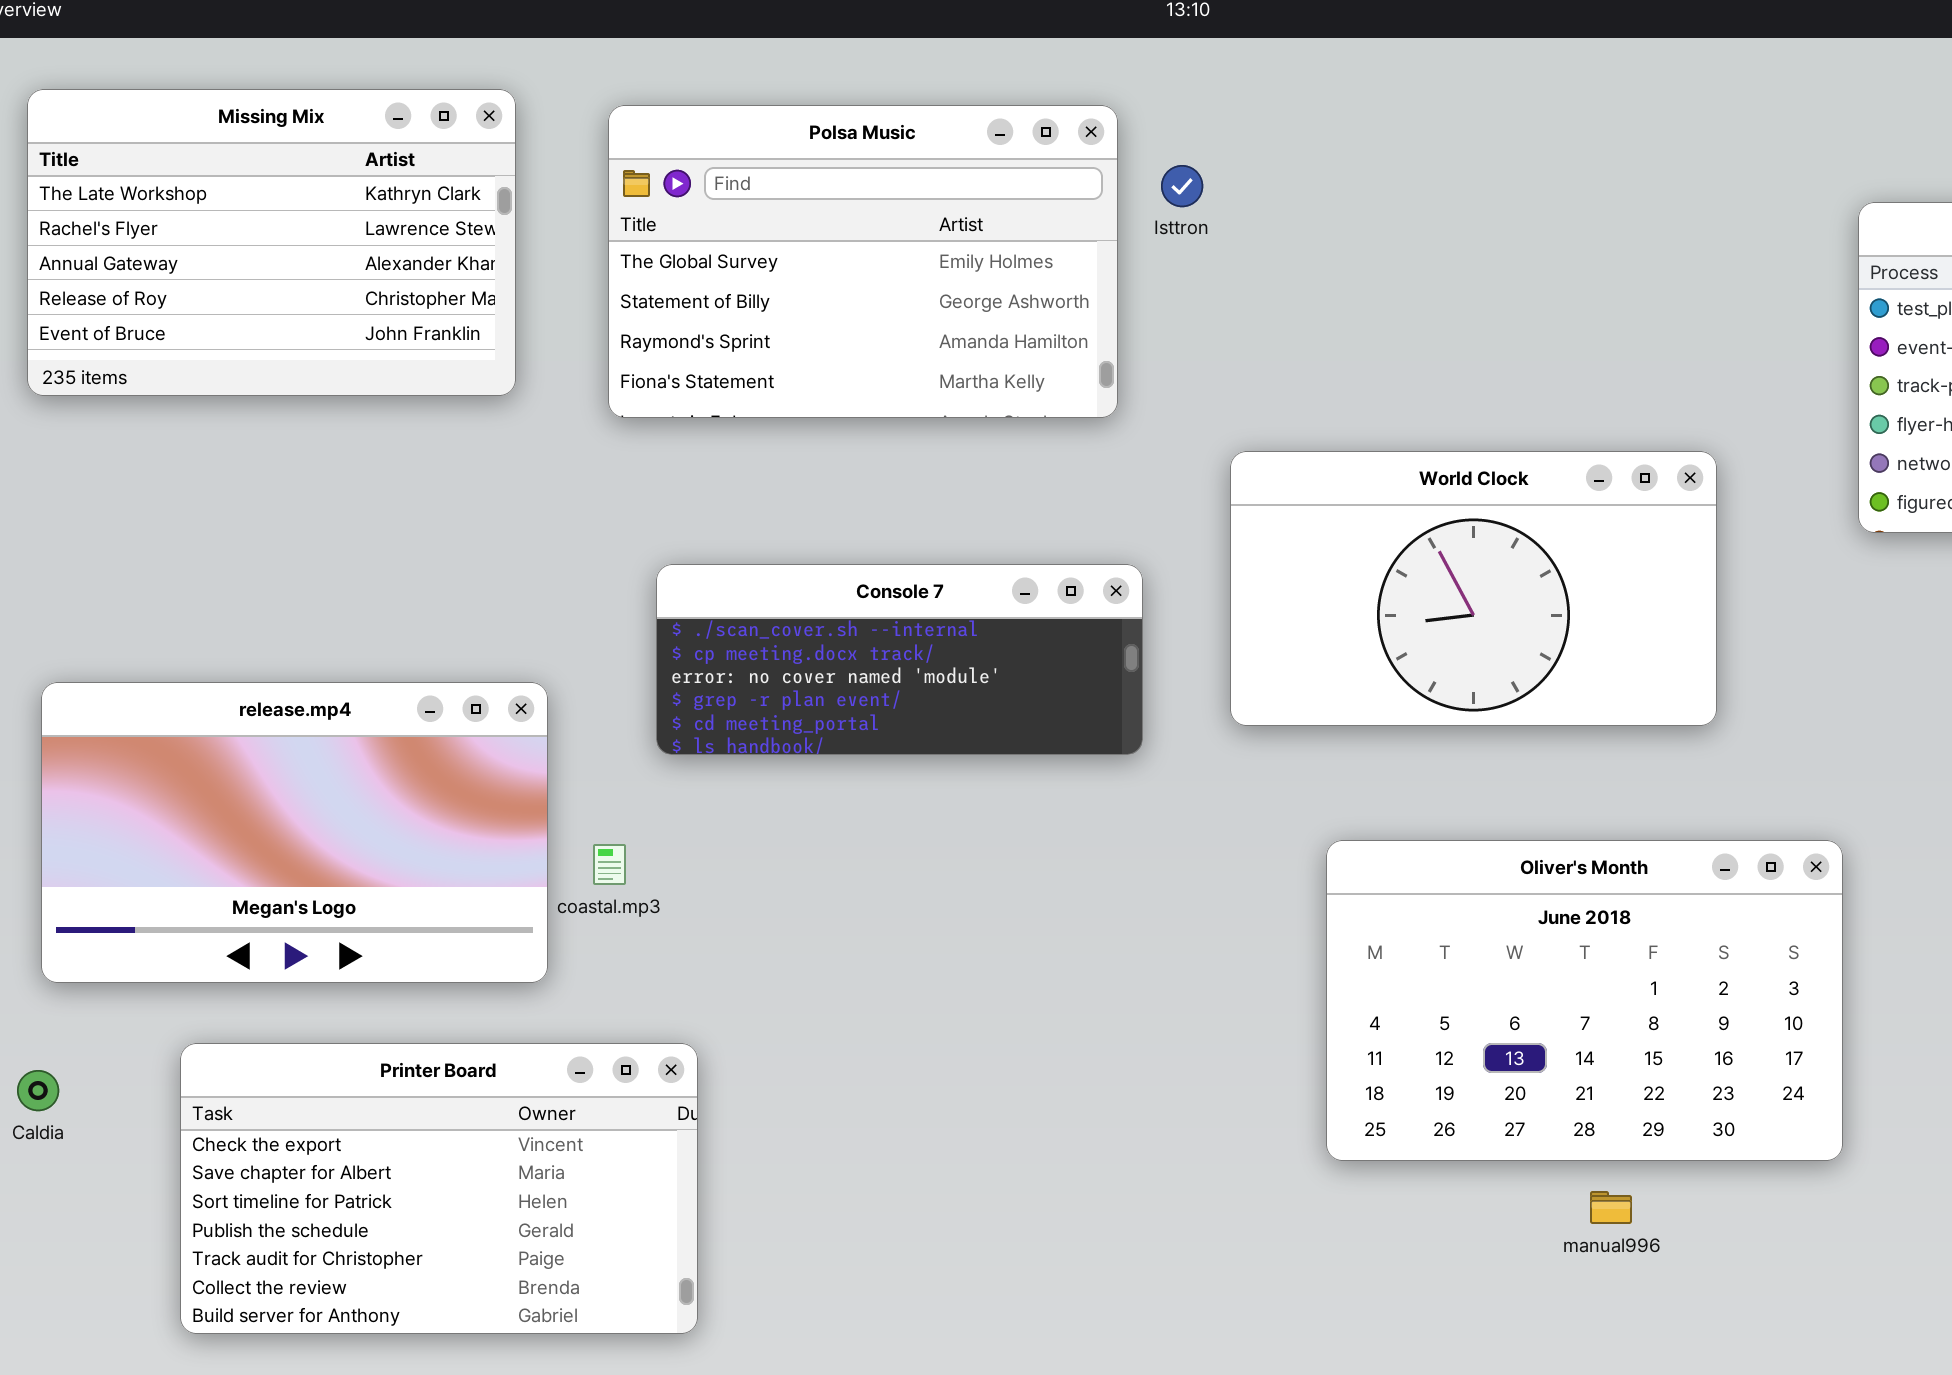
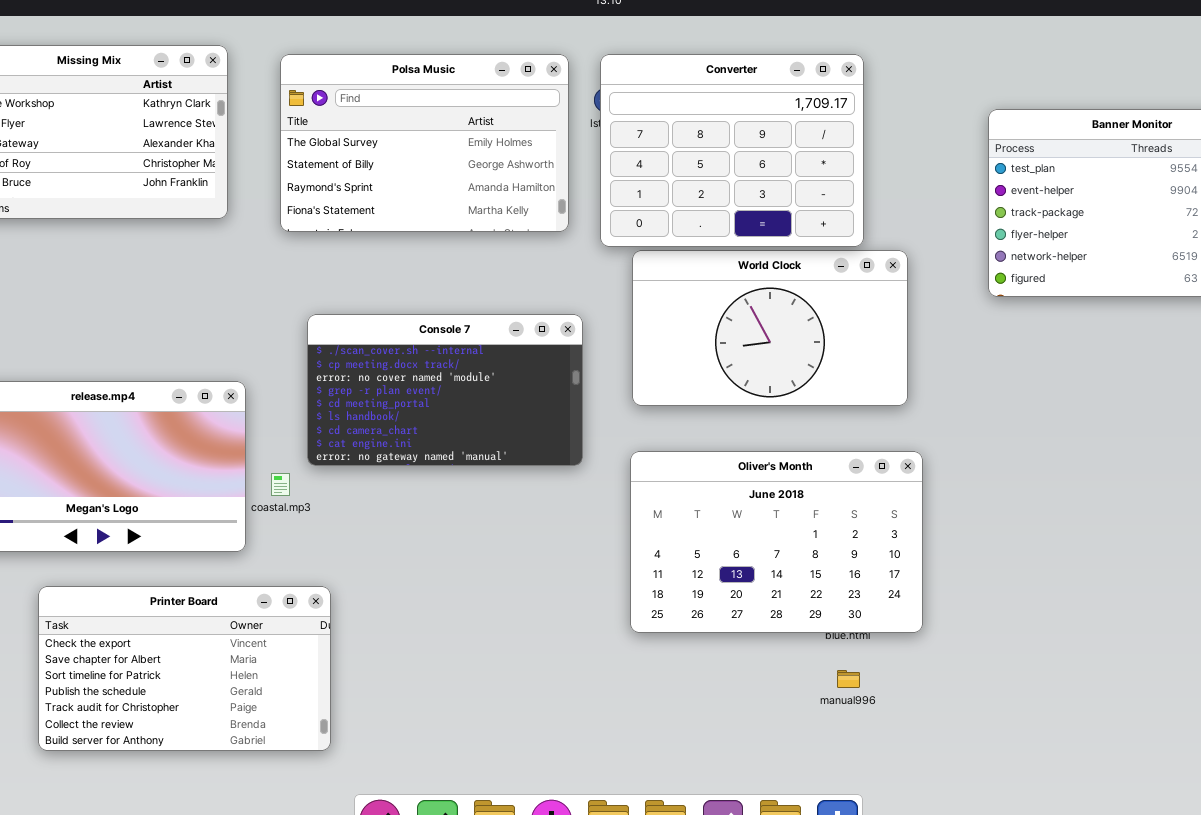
Converter: none -> [600,54,864,247], opened
Console 7: [656,564,1143,755] -> [307,314,583,466], resized
Oliver's Month: [1326,840,1843,1161] -> [630,451,923,633], moved

